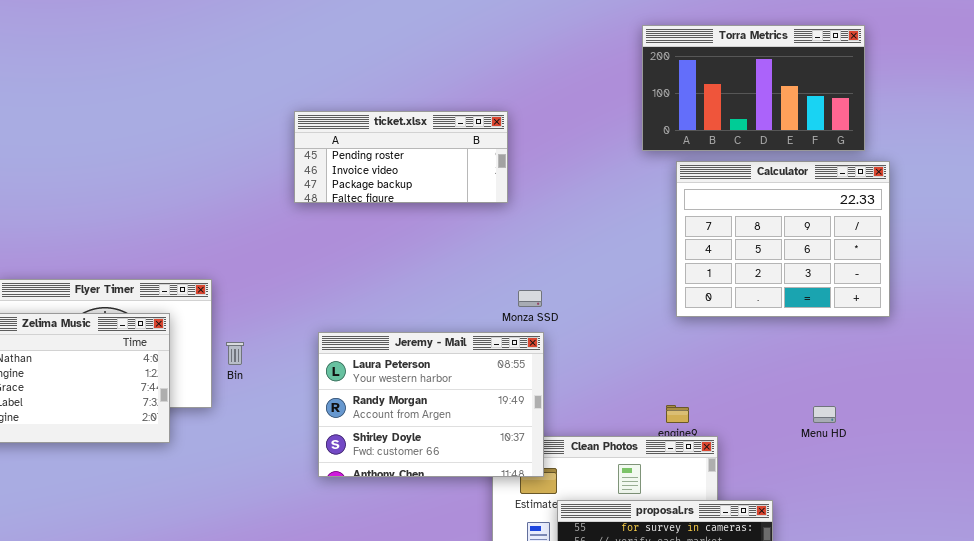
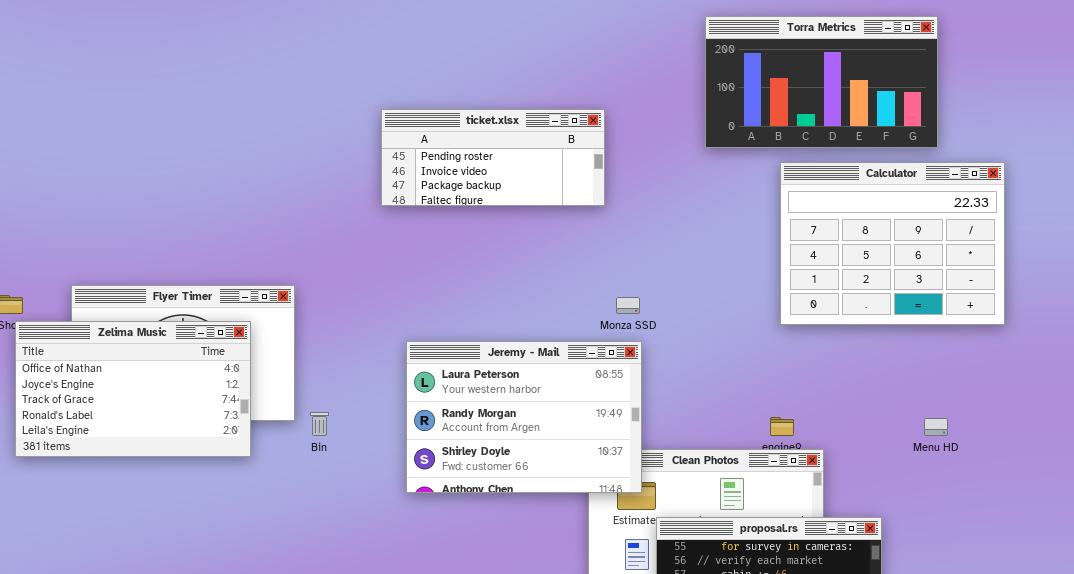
Torra Metrics: [642,25,865,151] -> [705,16,938,148], moved
Bin: [226,342,244,365] -> [310,412,329,436], moved

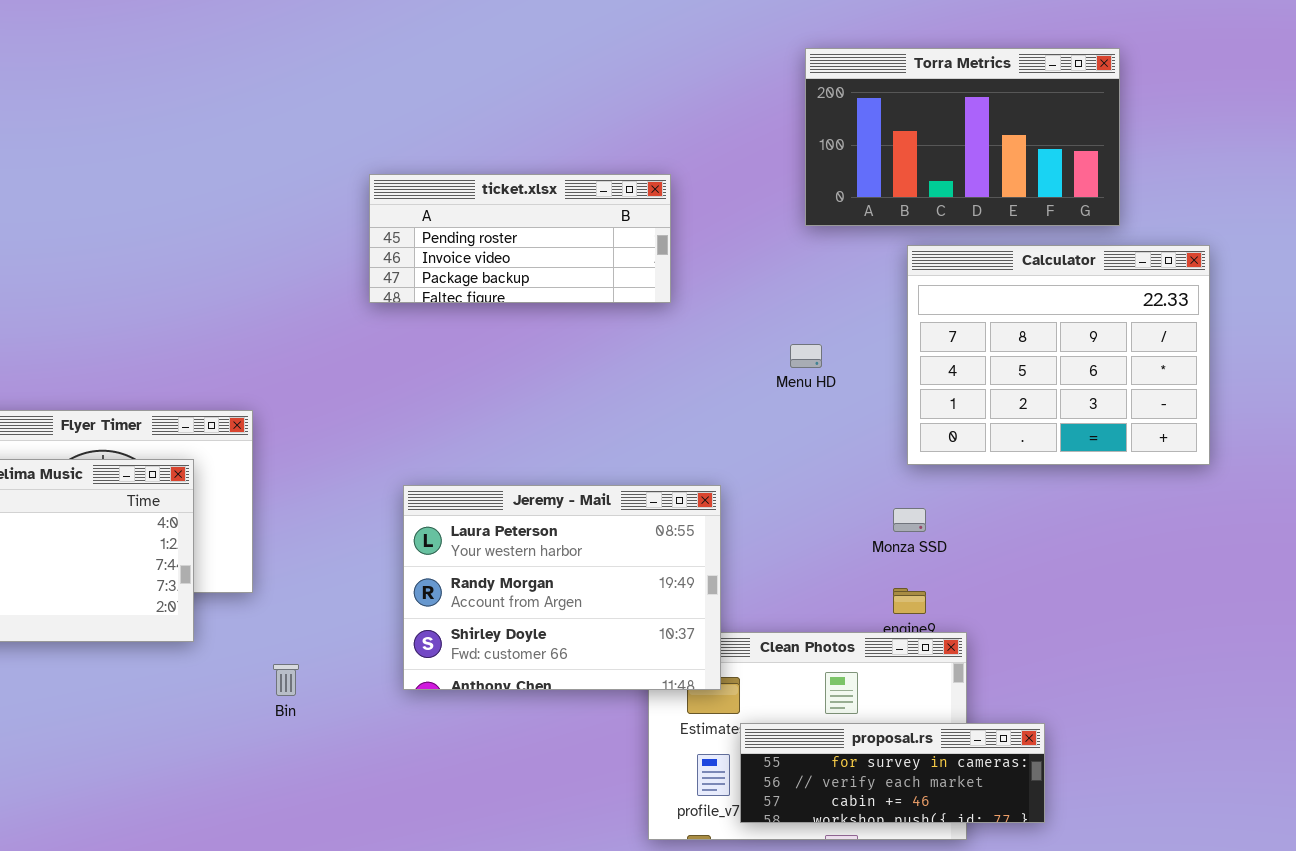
Monza SSD: [616,297,640,314] -> [893,508,926,532], moved
Bin: [310,412,329,436] -> [273,664,299,696], moved
Menu HD: [924,418,948,436] -> [790,344,822,368], moved

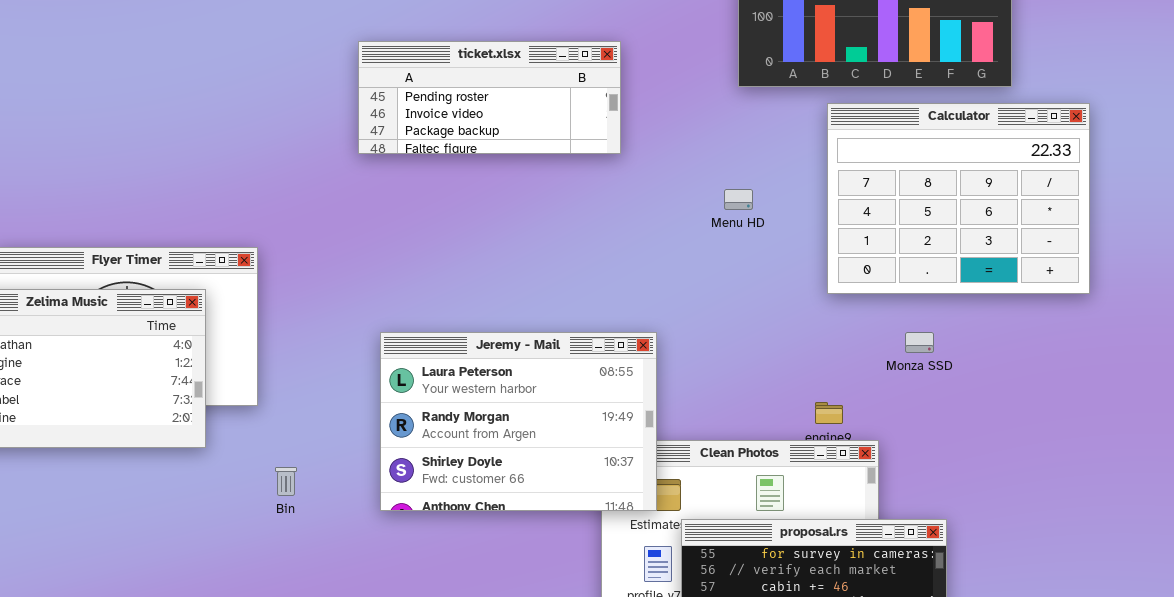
Jeremy - Mail: [403,485,721,690] -> [380,332,657,511], moved
Monza SSD: [893,508,926,532] -> [905,332,934,353], moved

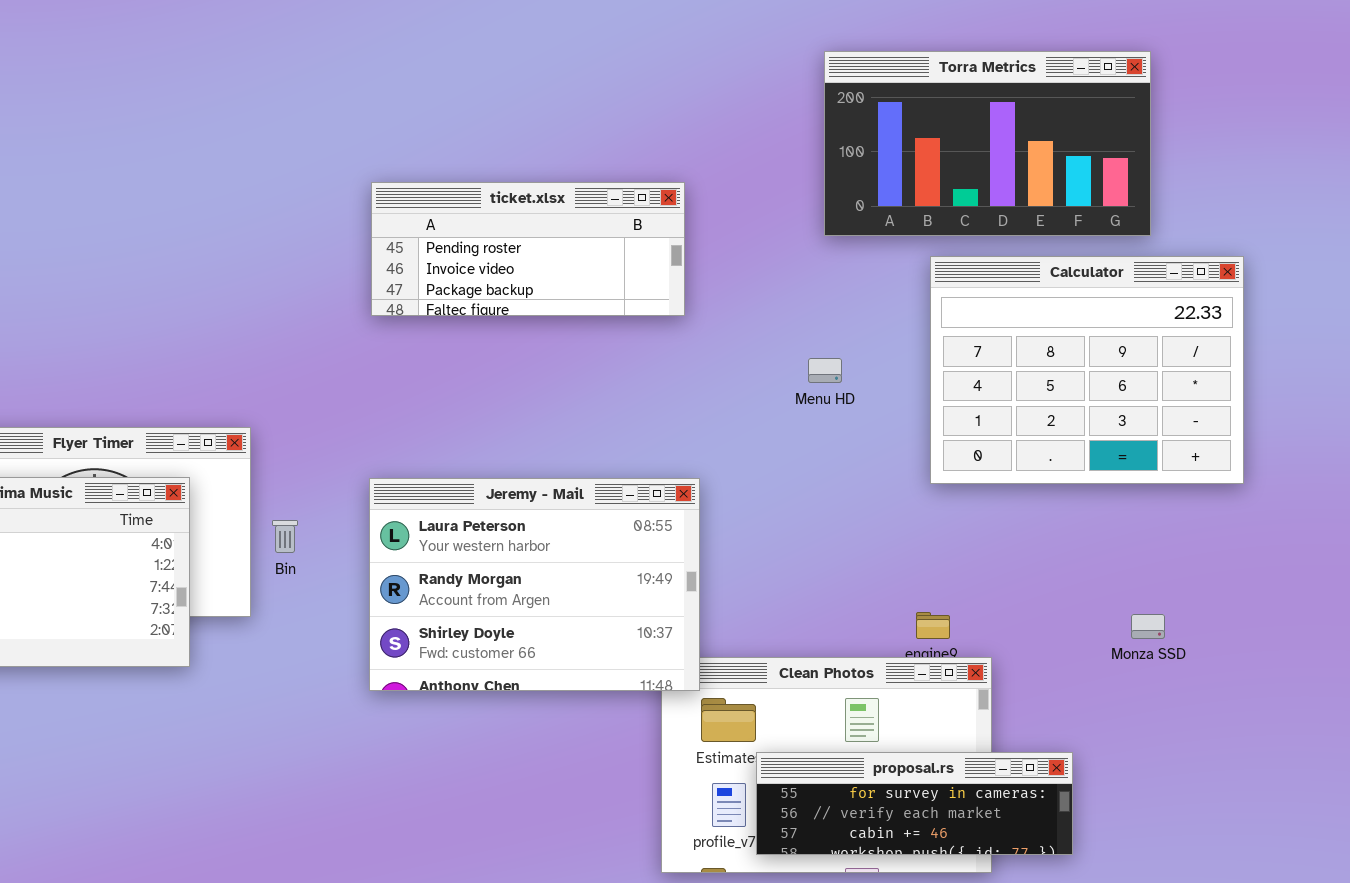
Jeremy - Mail: [380,332,657,511] -> [369,478,700,691], moved
Monza SSD: [905,332,934,353] -> [1131,614,1165,639], moved
Bin: [275,467,297,496] -> [272,520,298,553], moved

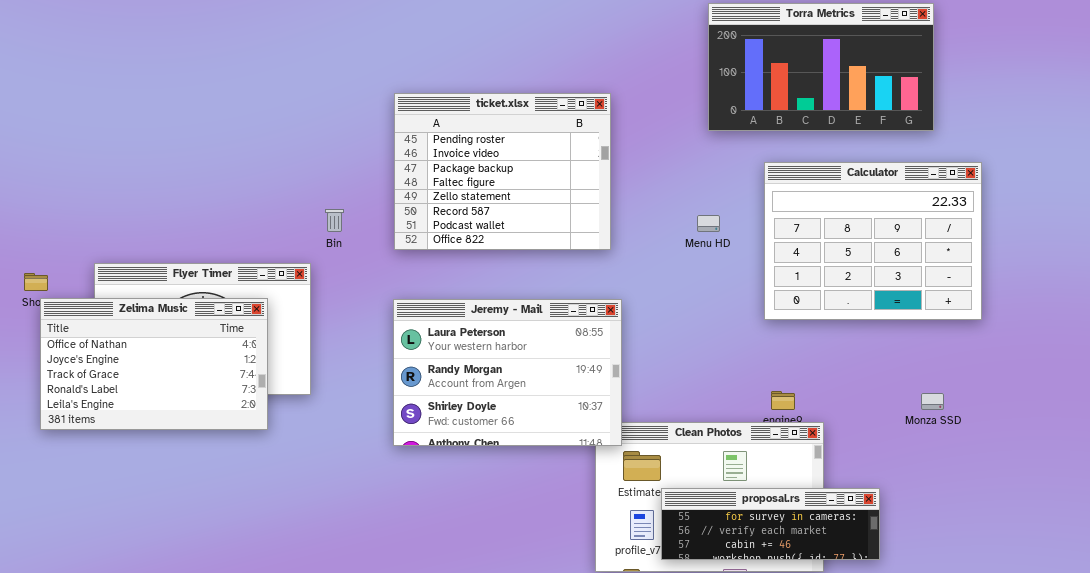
ticket.xlsx: [371,182,685,316] -> [394,93,611,250], resized
Calculator: [930,256,1244,484] -> [764,162,982,320], moved
Bin: [272,520,298,553] -> [325,209,344,232], moved

